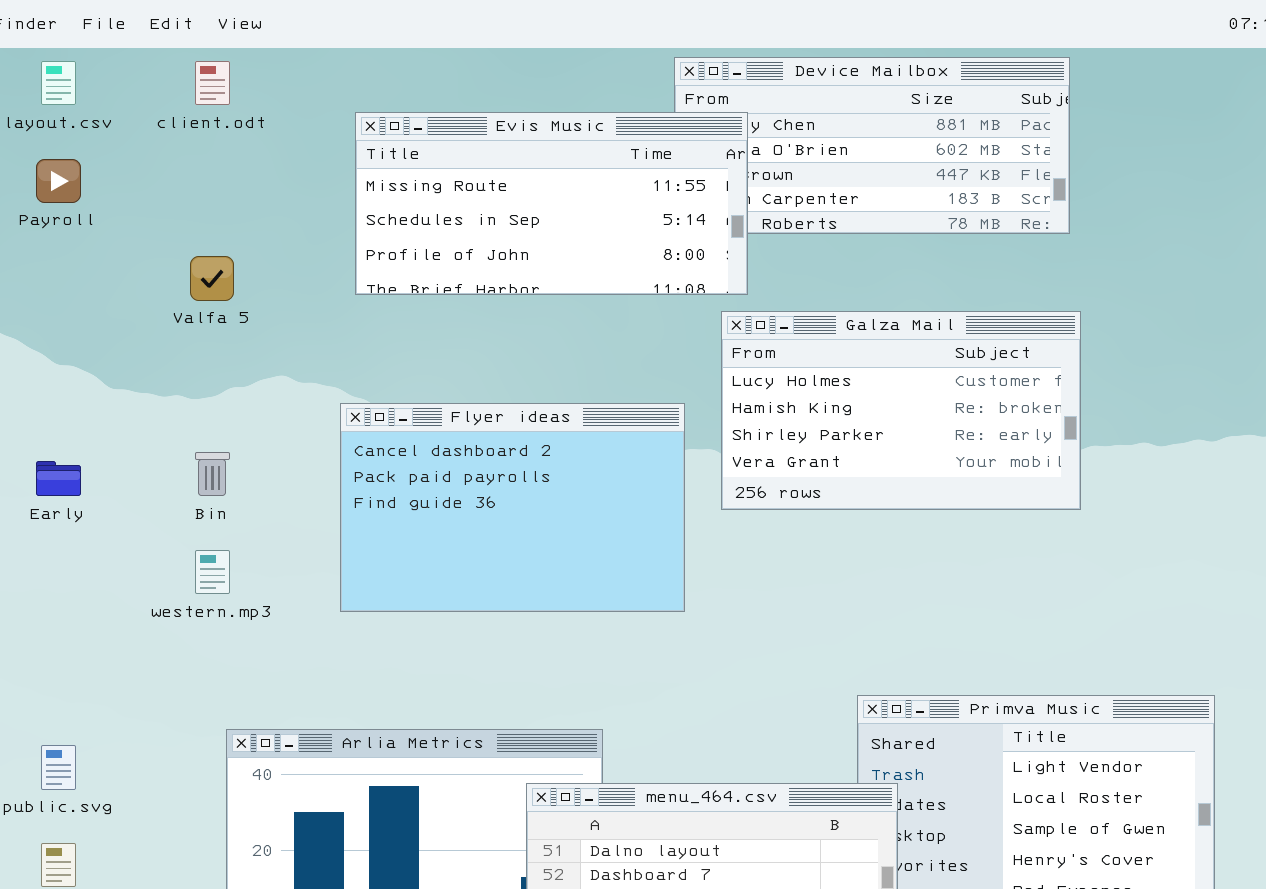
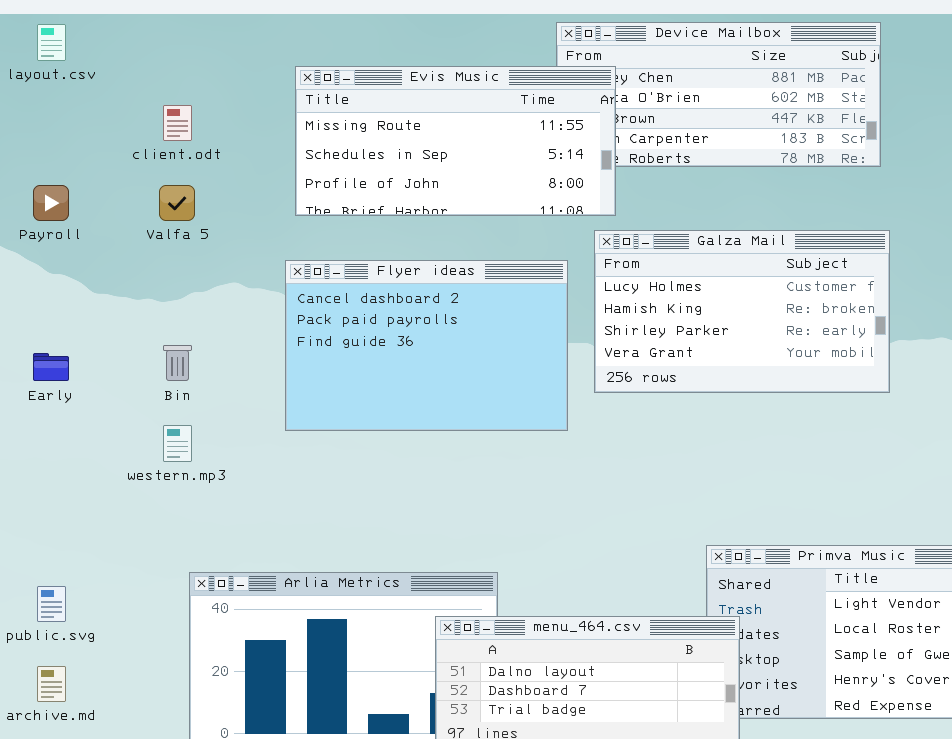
client.odt: [195,61,230,105] -> [163,105,192,141], moved
Payroll: [36,159,81,203] -> [33,185,69,221], moved
Flyer ideas: [340,403,685,612] -> [285,260,568,431], moved

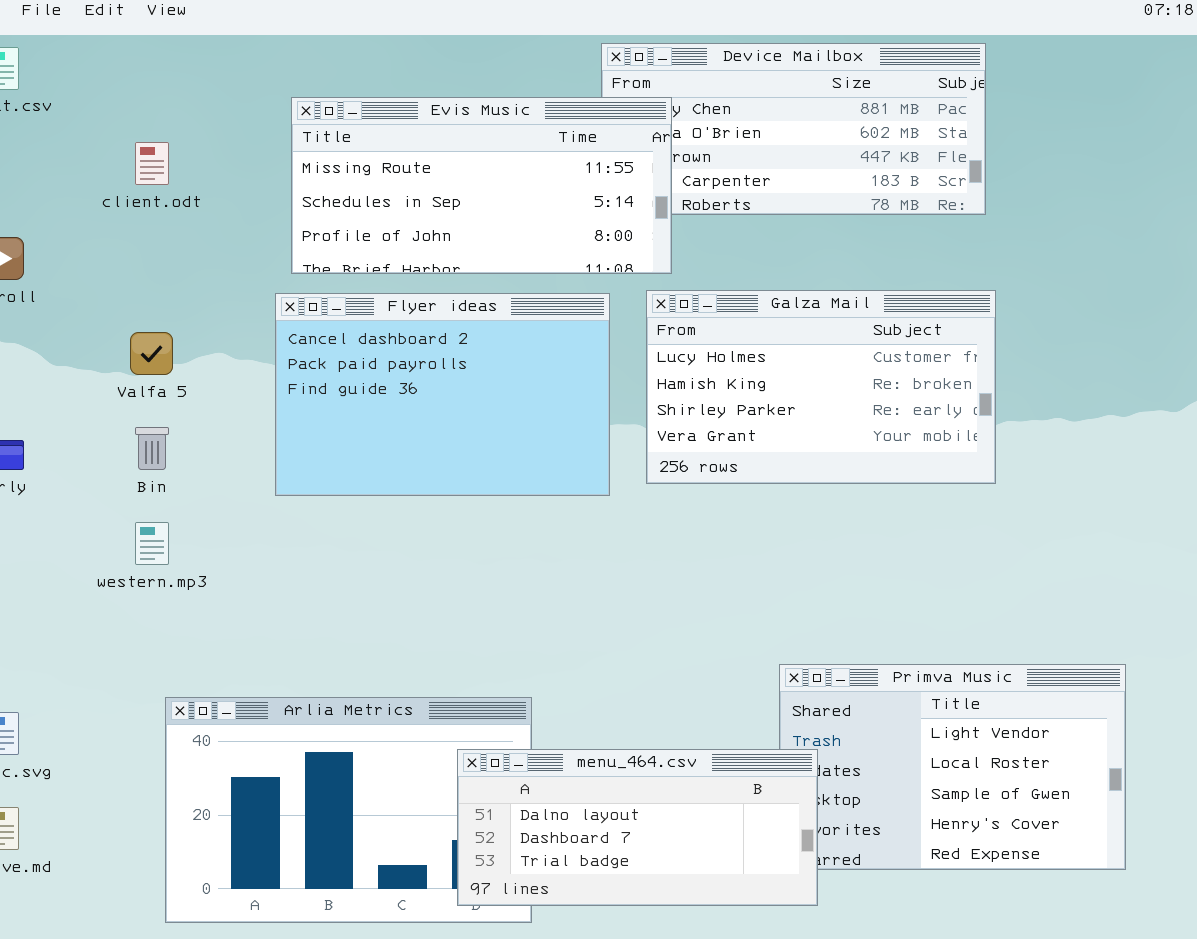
Valfa 5: [159,185,195,221] -> [130,332,173,375], moved
Flyer ideas: [285,260,568,431] -> [275,293,610,496], moved

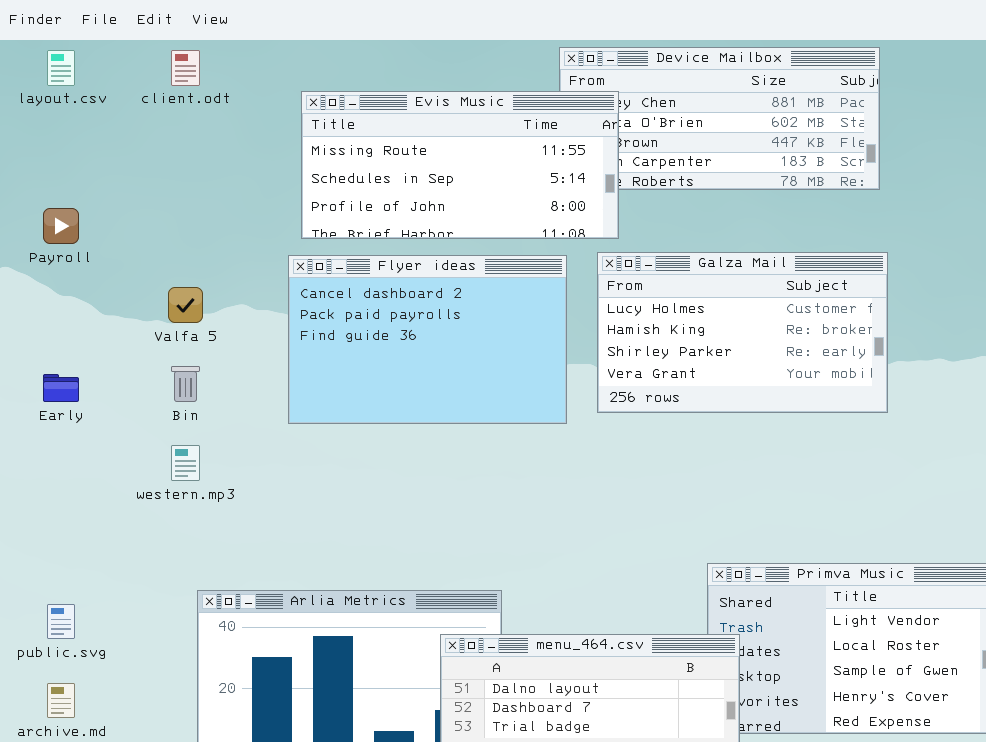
client.odt: [135,142,169,185] -> [171,50,200,86], moved

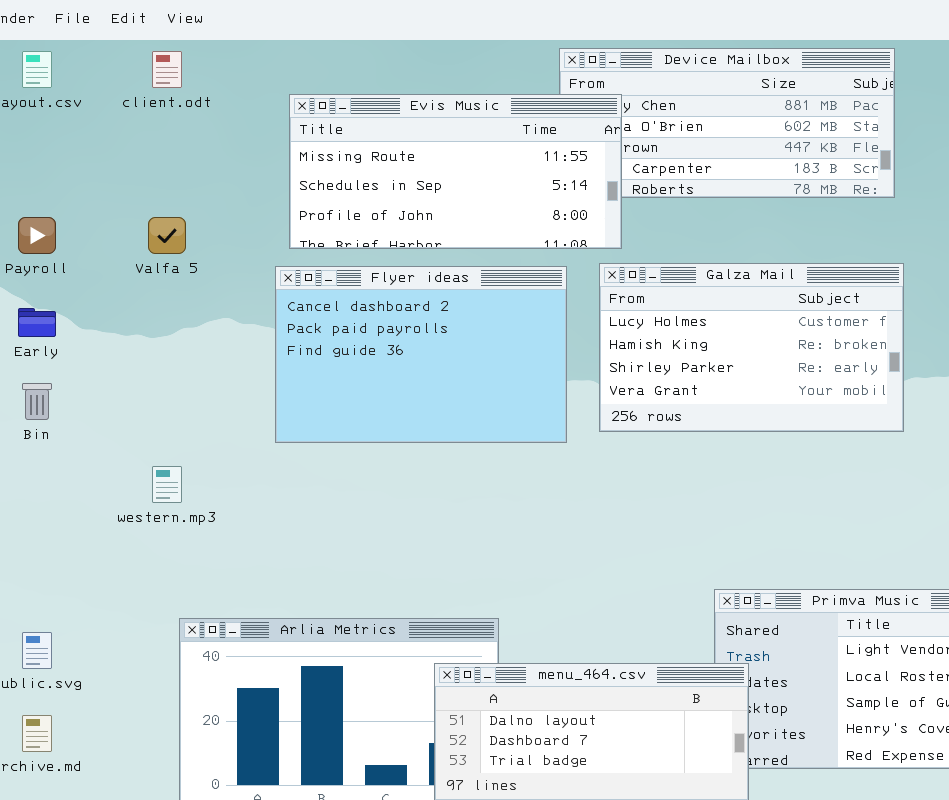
Valfa 5: [168,287,203,323] -> [148,217,186,254], moved
Bin: [171,366,200,402] -> [22,383,52,420], moved
Early: [43,374,79,402] -> [18,308,56,337], moved

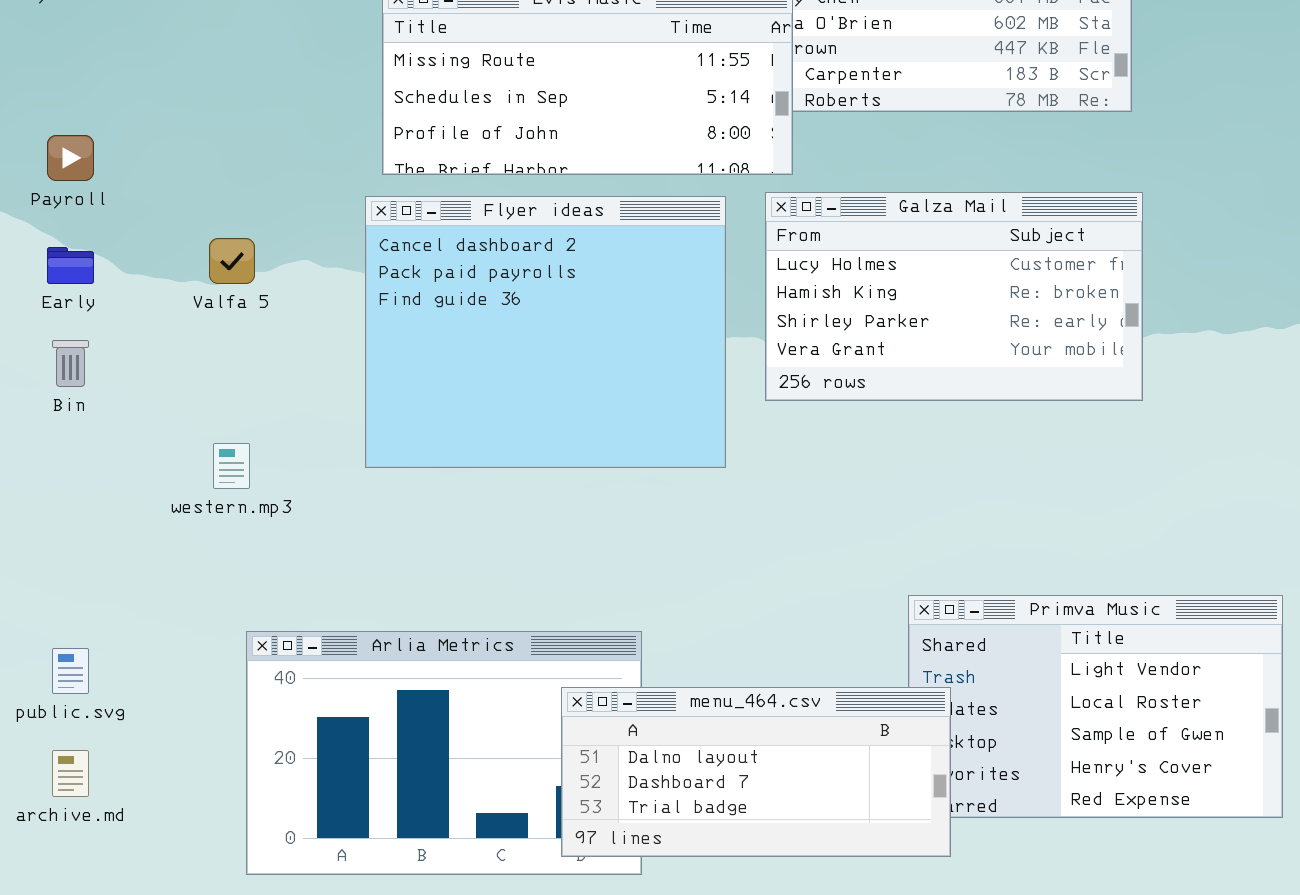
Valfa 5: [148,217,186,254] -> [209,238,255,284], moved
Flyer ideas: [275,266,567,443] -> [365,196,726,468], resized

